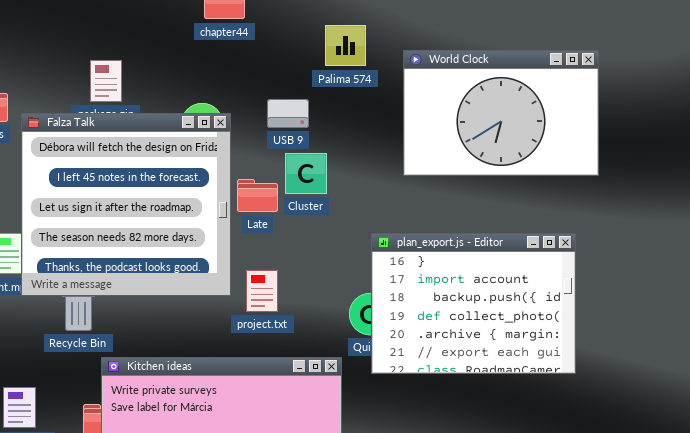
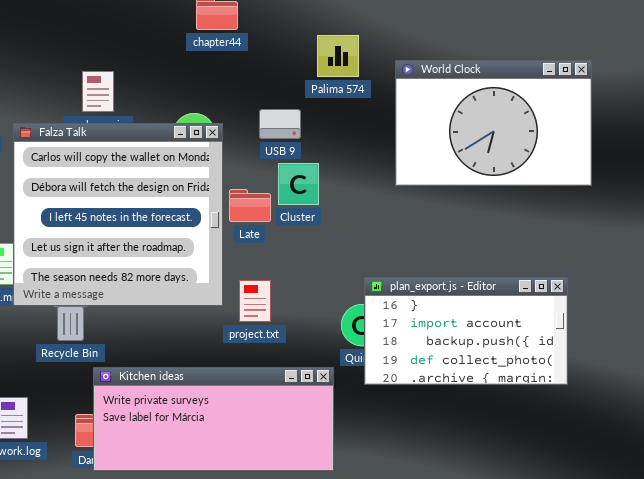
Falza Talk: [21,113,231,296] -> [13,123,223,306], scrolled up 1 row
plan_export.js - Editor: [371,233,576,374] -> [364,277,568,385], resized

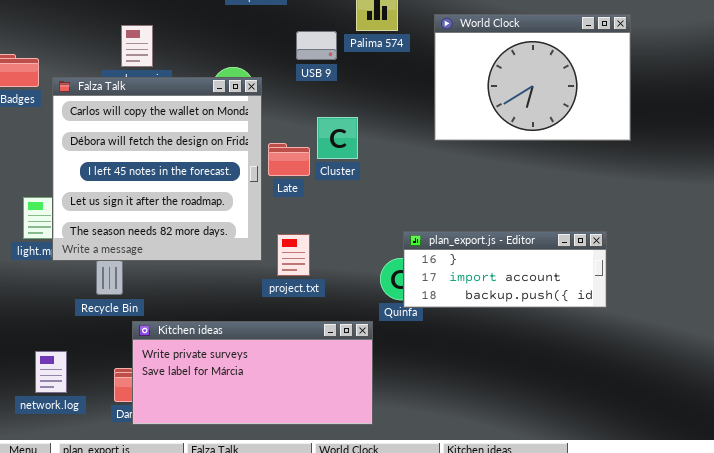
USB 9: [259,109,301,139] -> [296,31,337,60], moved
plan_export.js - Editor: [364,277,568,385] -> [403,231,607,308], resized

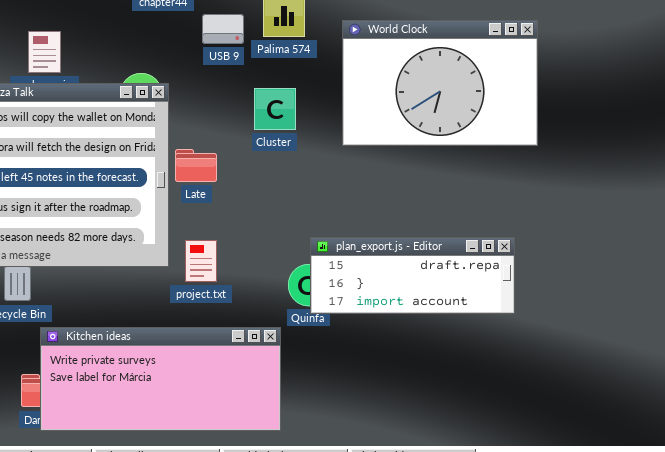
USB 9: [296,31,337,60] -> [202,14,244,44], moved
Cluster: [317,117,358,159] -> [254,88,296,130], moved
plan_export.js - Editor: [403,231,607,308] -> [310,237,515,314], scrolled up 1 row

